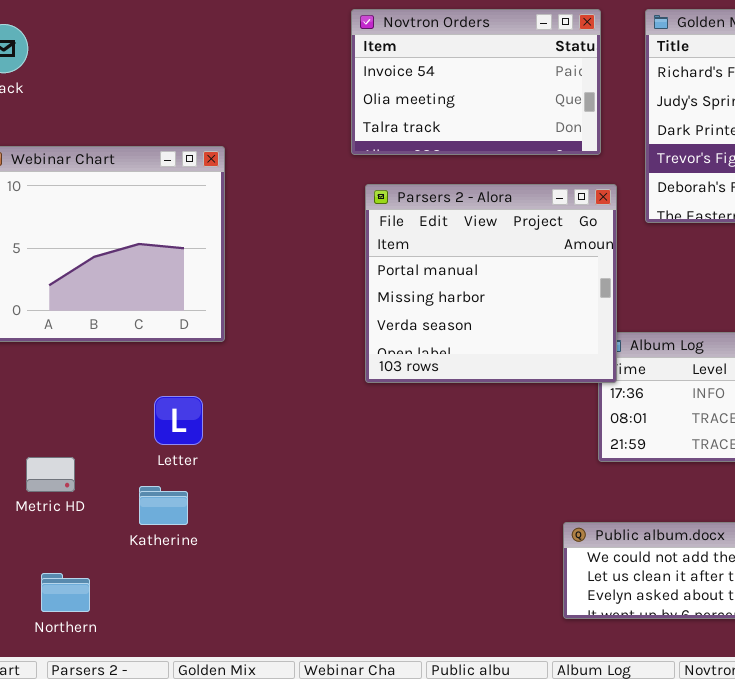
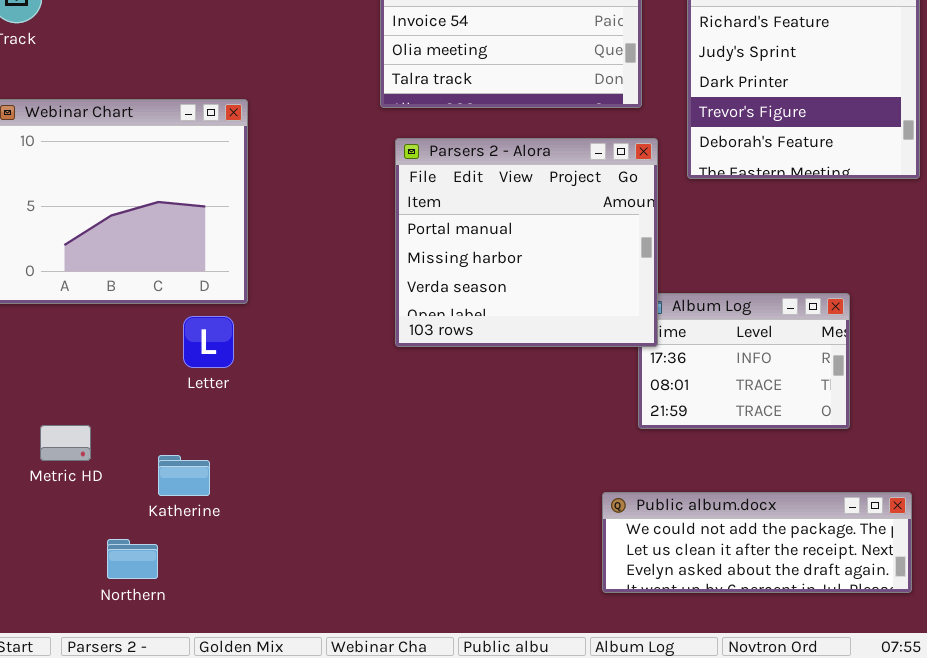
Letter: [154,396,203,445] -> [183,316,234,368], moved
Northern: [41,573,90,612] -> [107,539,158,579], moved

